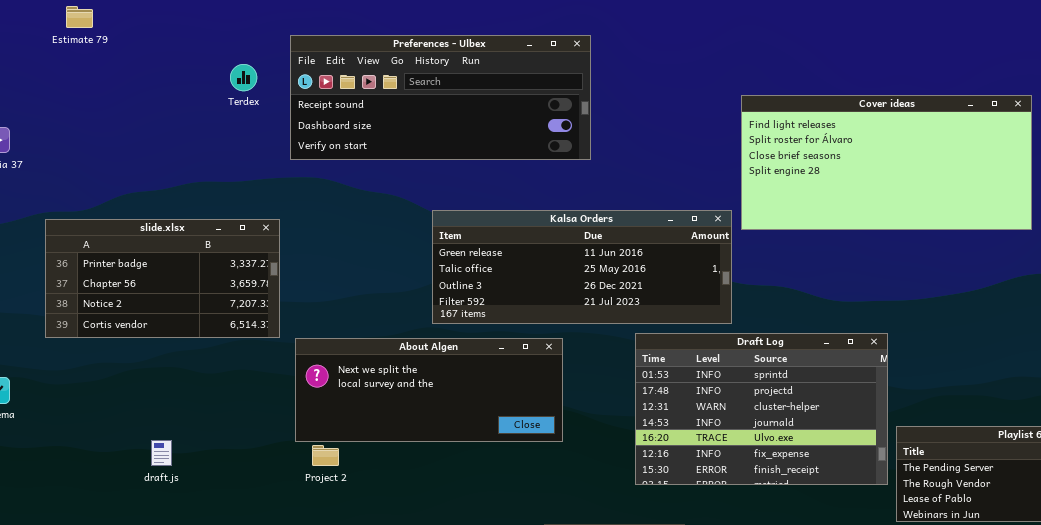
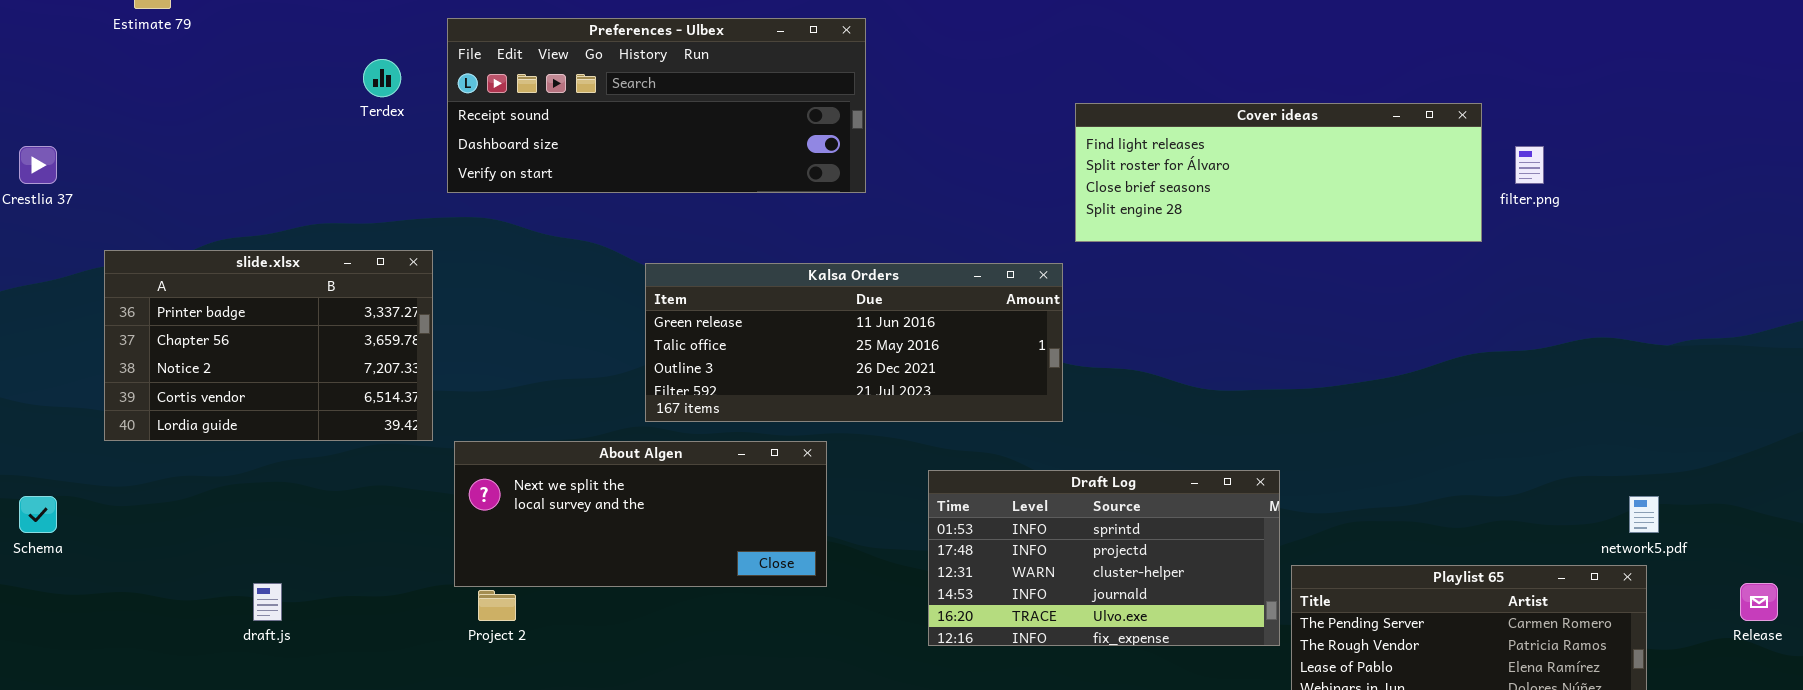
Cover ideas: [741,95,1032,230] -> [1075,103,1482,242], resized
slide.xlsx: [45,219,280,338] -> [104,250,433,441], resized
Draft Log: [635,333,888,485] -> [928,470,1280,646], resized

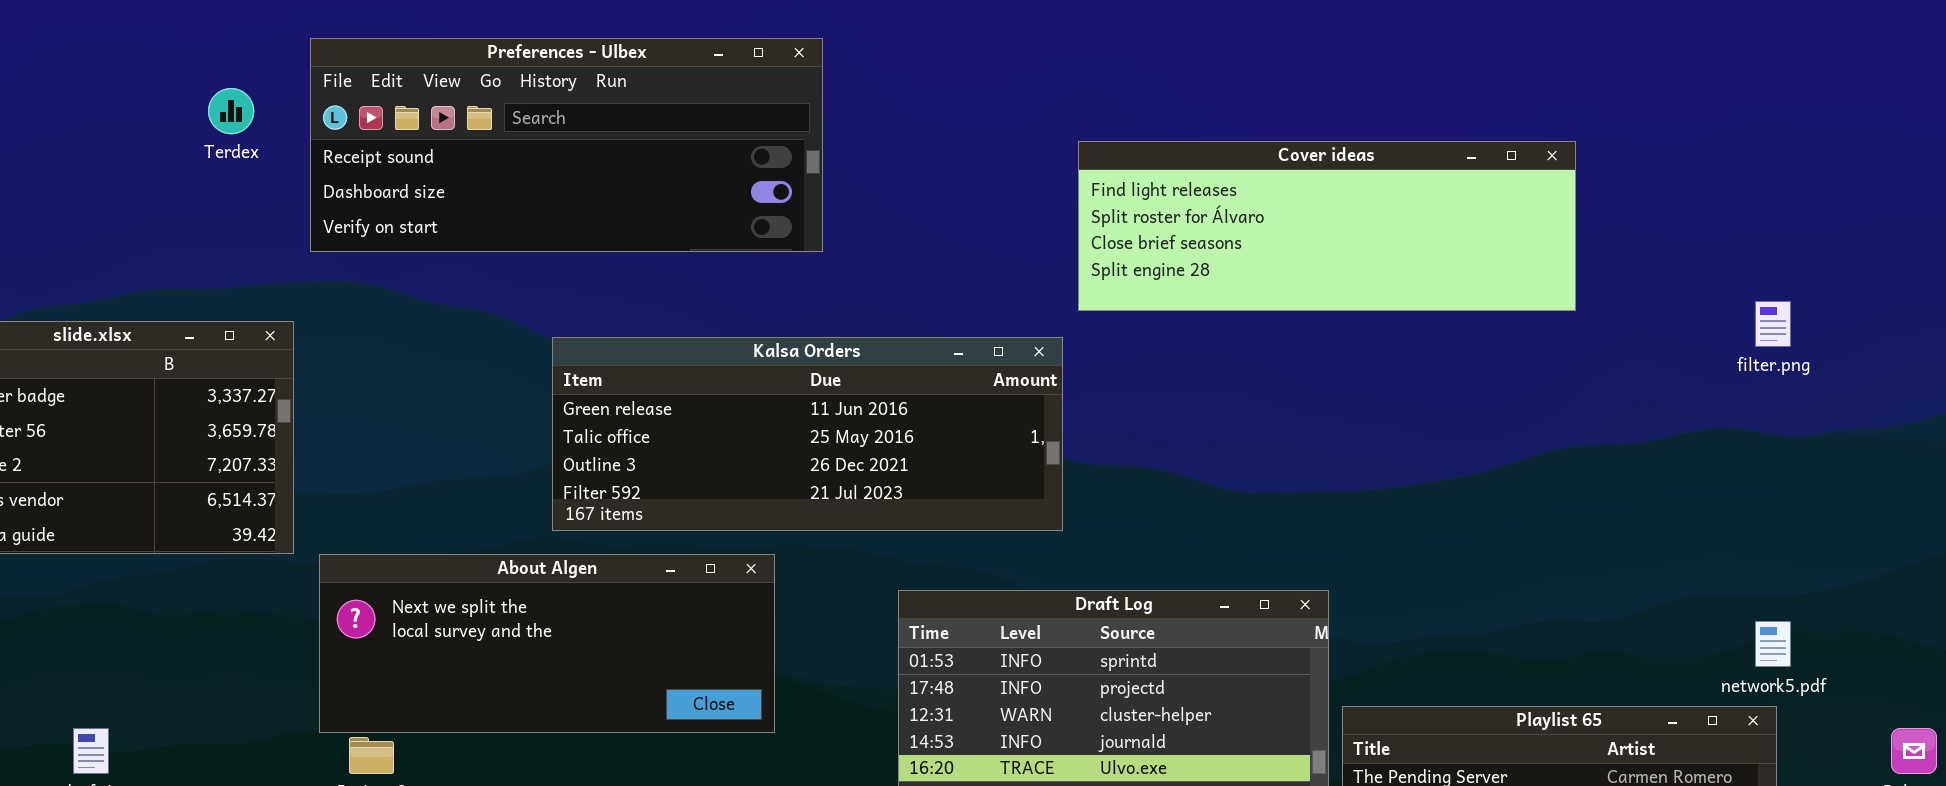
filter.png: [1515,146,1544,184] -> [1755,301,1791,347], moved

